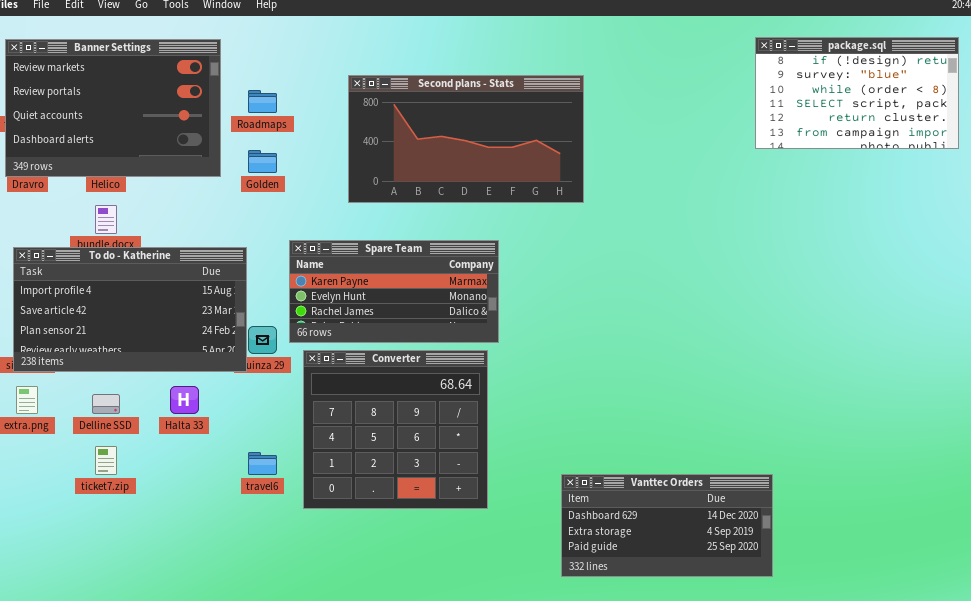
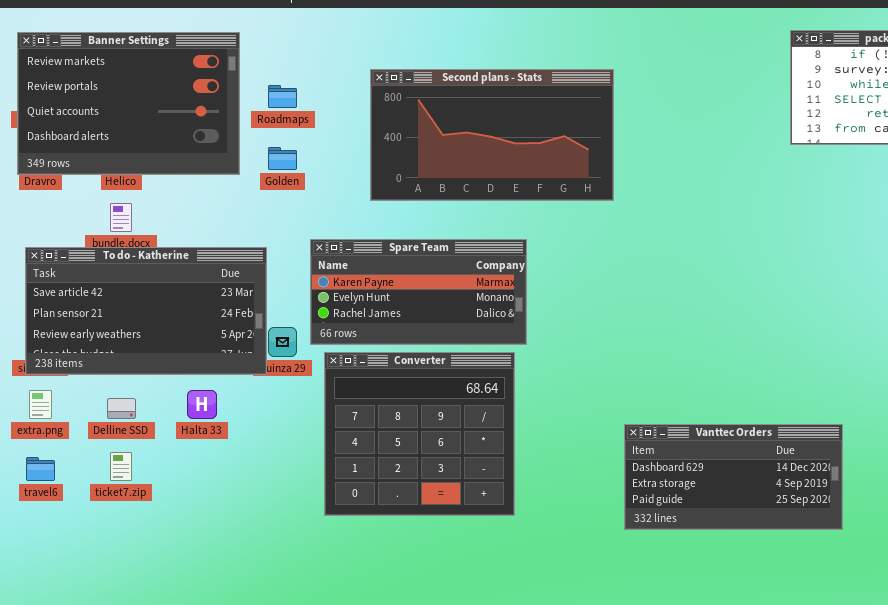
To do - Katherine: [13,247,247,372] -> [25,247,267,375], scrolled down 1 row
travel6: [248,452,277,475] -> [26,457,55,481], moved
Vanttec Orders: [561,474,773,577] -> [624,424,843,530], moved

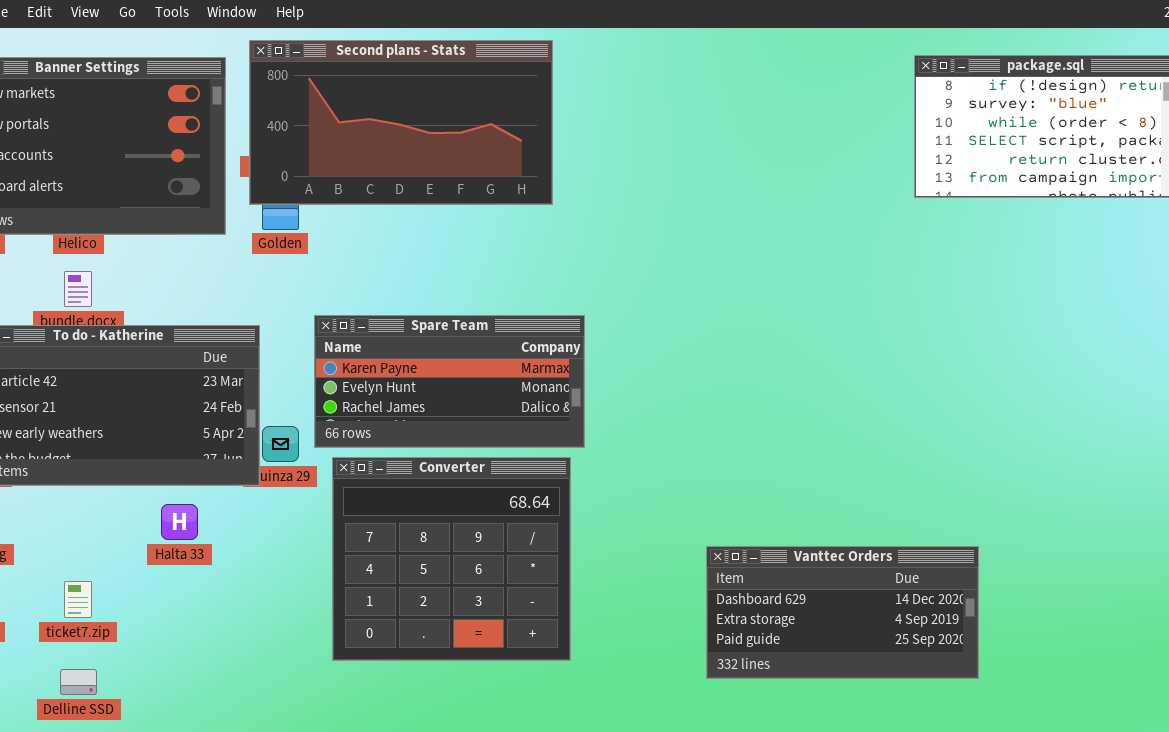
Second plans - Stats: [370,69,614,201] -> [249,40,553,205], moved
Delline SSD: [107,398,136,419] -> [60,669,97,695], moved

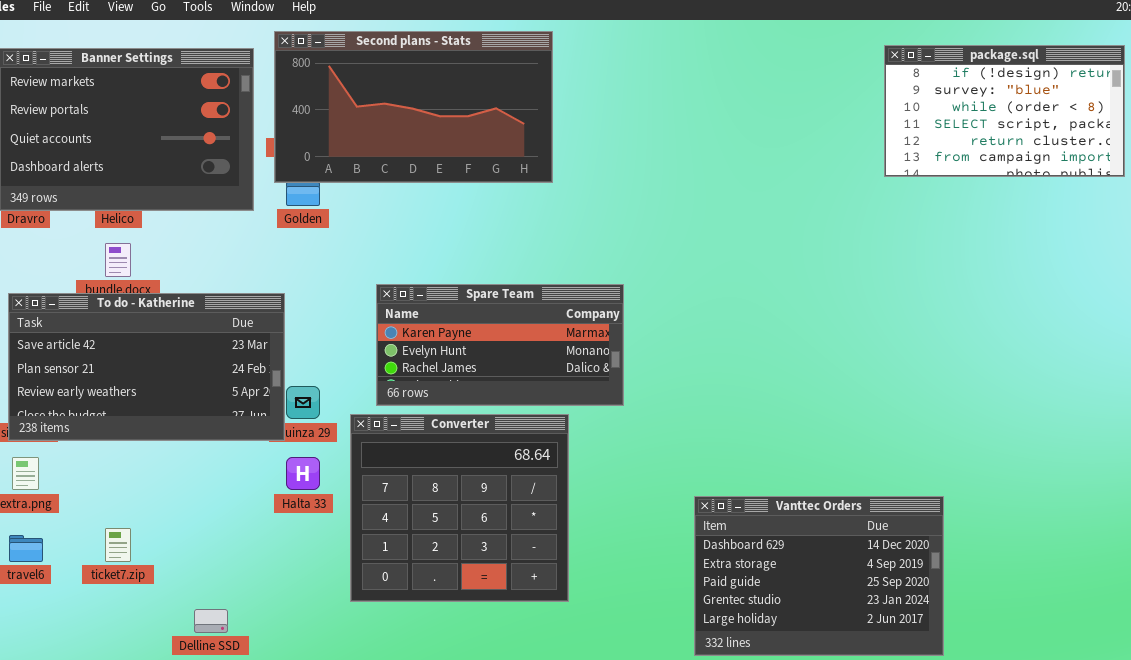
Spare Team: [314,315,585,448] -> [376,284,624,406], moved
Halta 33: [161,504,198,540] -> [286,457,320,490], moved
Vanttec Orders: [706,546,979,679] -> [694,496,944,656], resized
Delline SSD: [60,669,97,695] -> [194,609,228,633], moved

